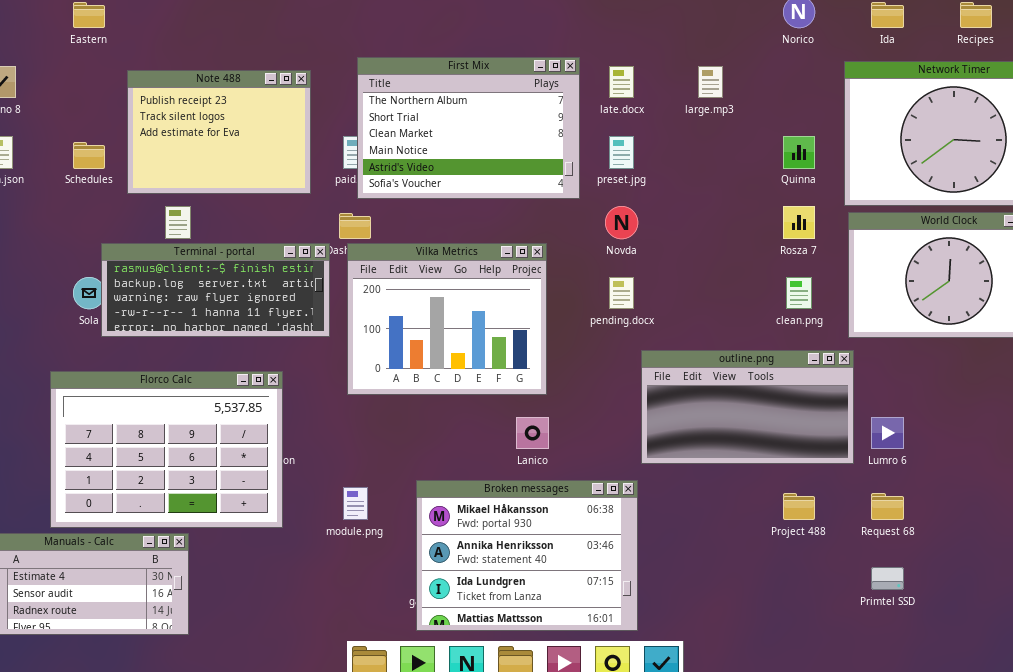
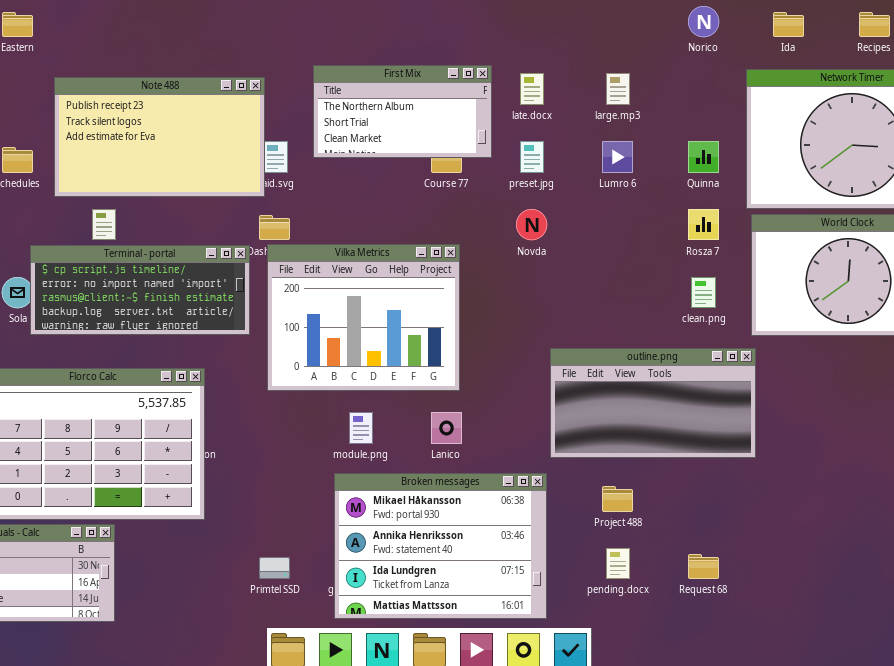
First Mix: [357,57,580,199] -> [313,65,492,158], resized
Note 488: [127,70,311,194] -> [54,77,265,197], resized
Terminal - portal: [101,243,330,337] -> [30,245,250,335], scrolled up 2 rows
pending.docx: [609,277,634,309] -> [606,548,630,579], moved
Lumro 6: [871,417,904,449] -> [602,141,633,173], moved
module.png: [343,487,368,520] -> [349,412,373,444], moved
Project 488: [783,493,815,520] -> [602,486,633,512], moved
Request 68: [871,493,904,520] -> [688,554,719,579], moved
Primtel SSD: [871,567,904,590] -> [259,557,290,579], moved

